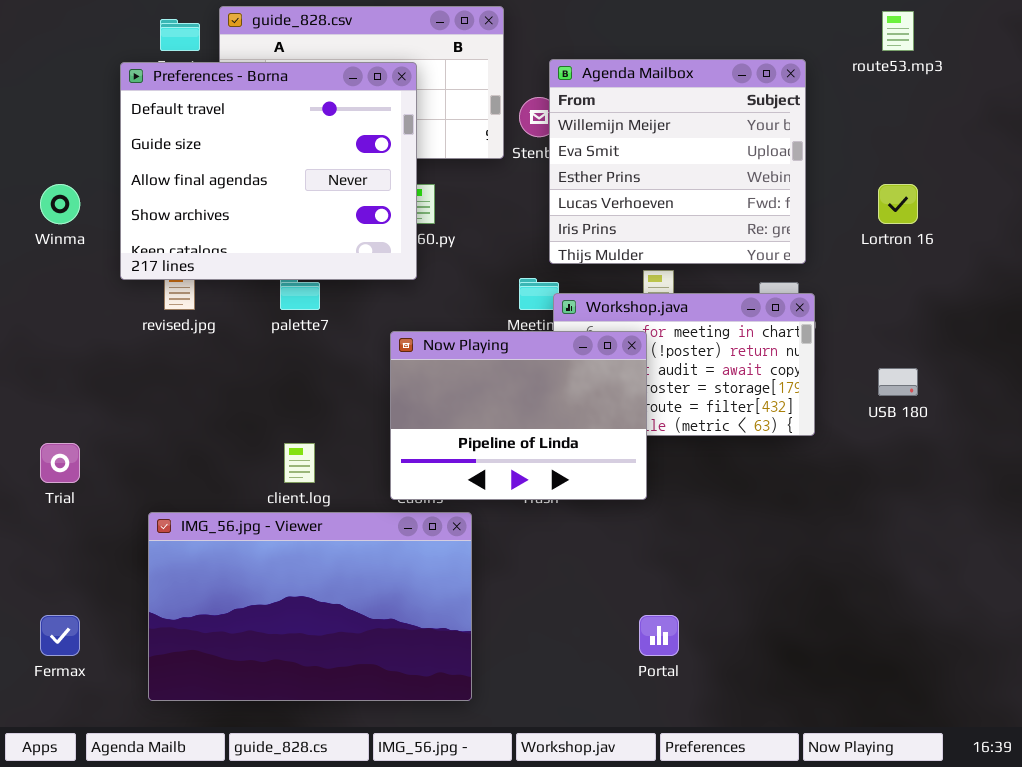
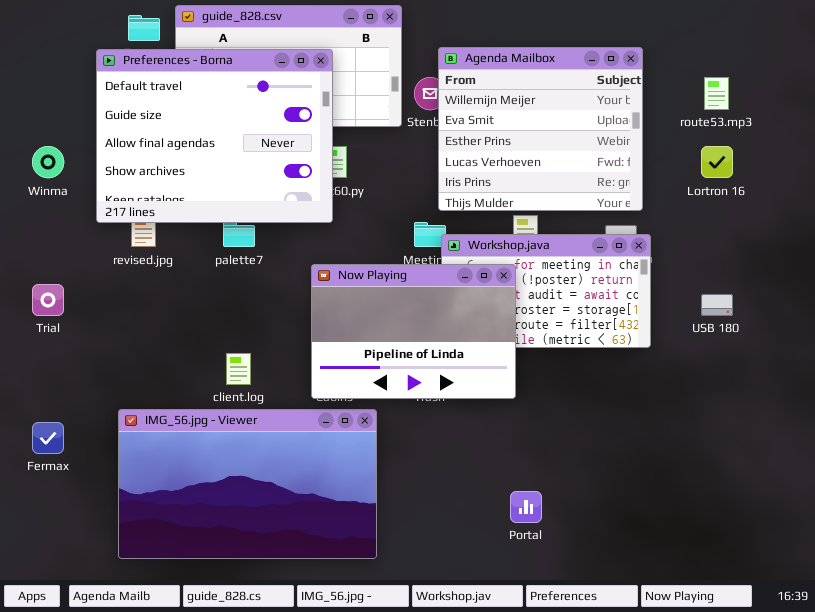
route53.mp3: [882,11,914,51] -> [704,77,729,110], moved
Trial: [40,443,80,483] -> [32,284,64,316], moved
Fermax: [40,615,80,656] -> [32,422,64,454], moved

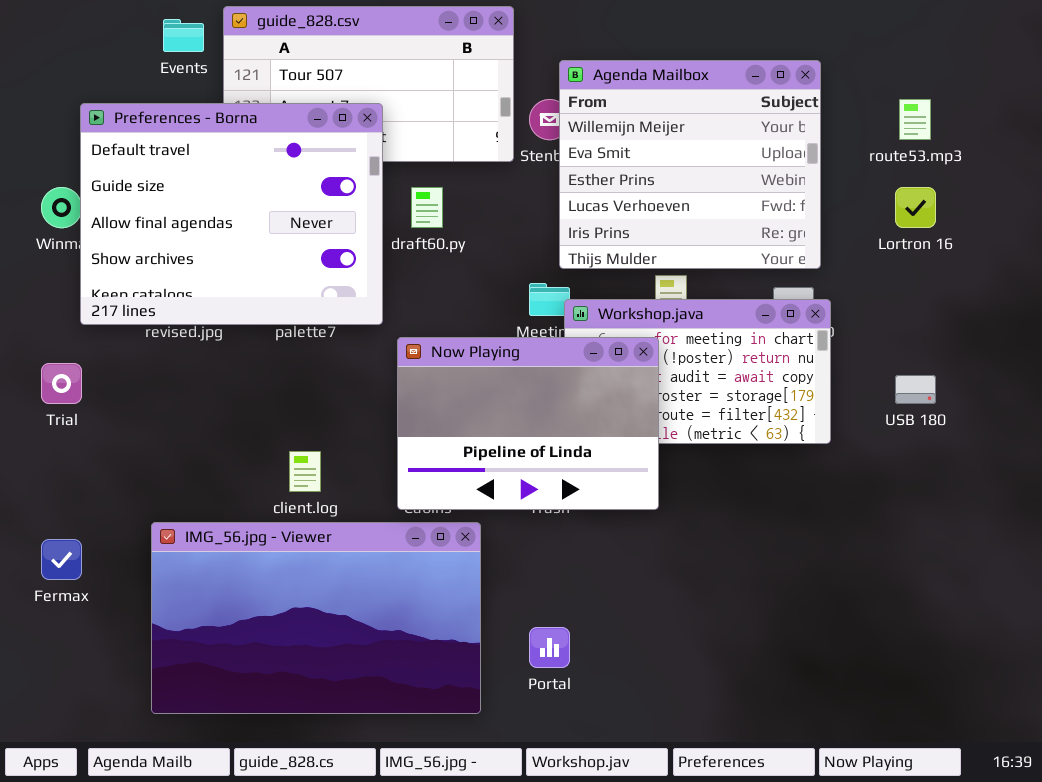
Preferences - Borna: [96,49,333,223] -> [80,103,383,325], moved
Portal: [510,491,542,523] -> [529,627,570,668], moved

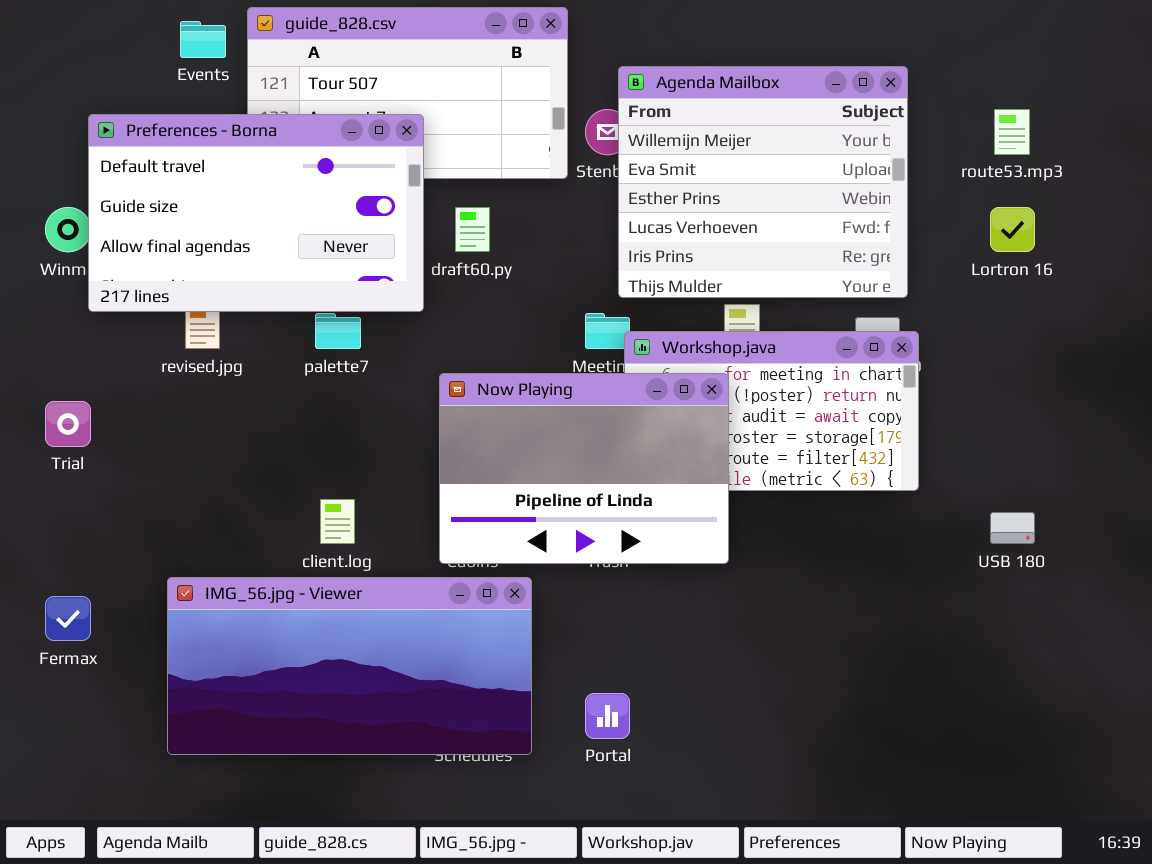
Preferences - Borna: [80,103,383,325] -> [88,114,424,312], resized
USB 180: [895,375,936,404] -> [990,512,1035,544], moved
IMG_56.jpg - Viewer: [151,522,481,714] -> [167,577,532,755], resized

